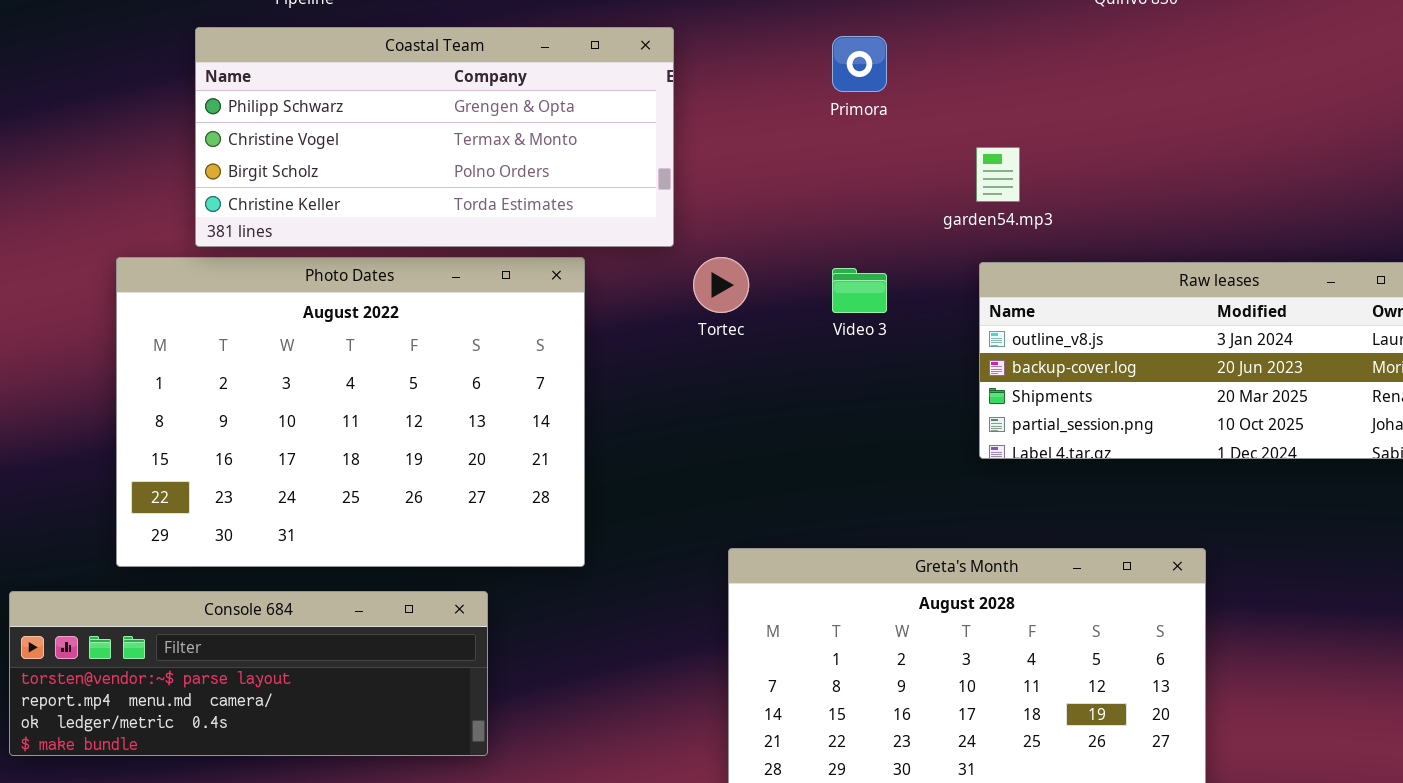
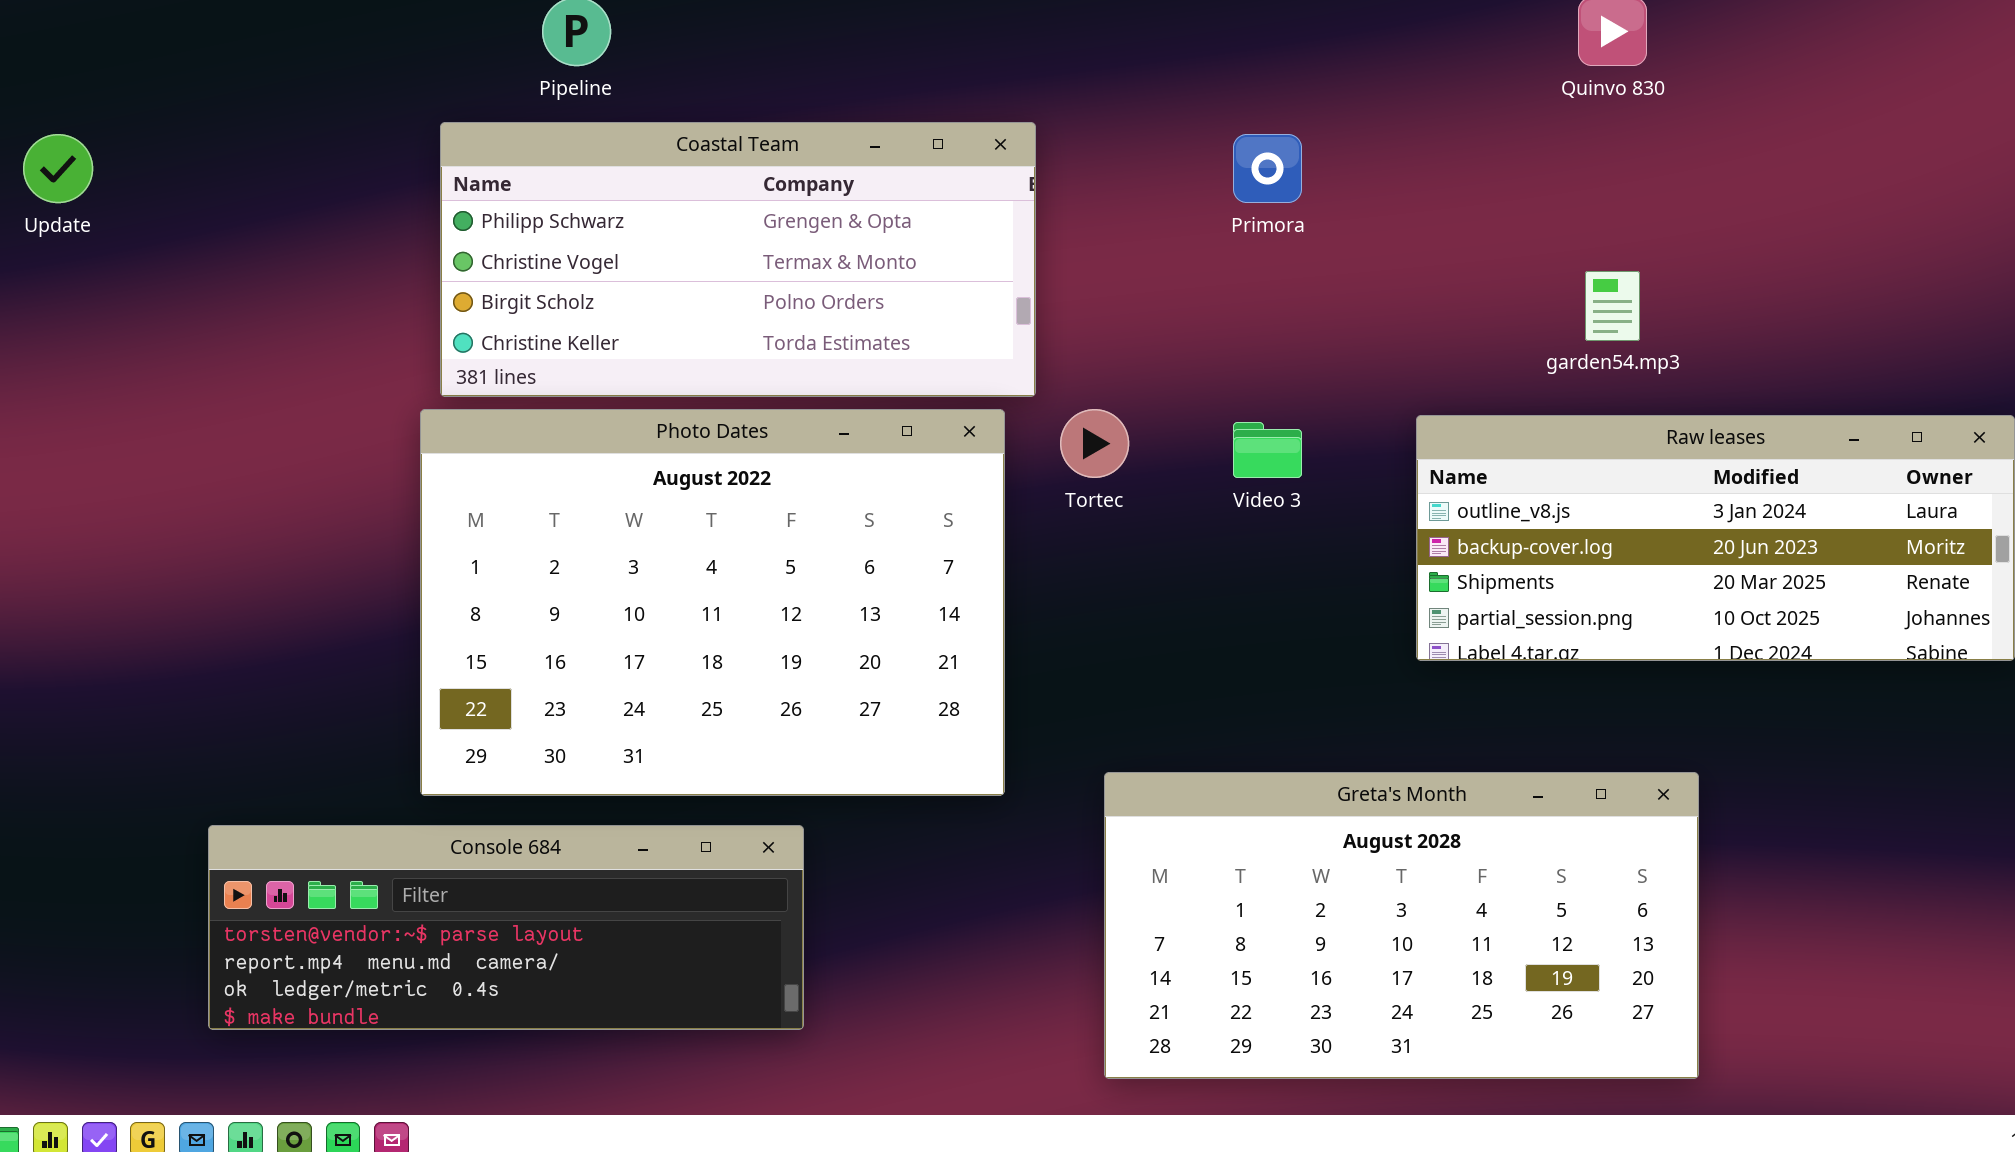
garden54.mp3: [976,147,1020,202] -> [1585,271,1640,341], moved
Photo Dates: [116,257,585,567] -> [420,409,1005,796], moved

